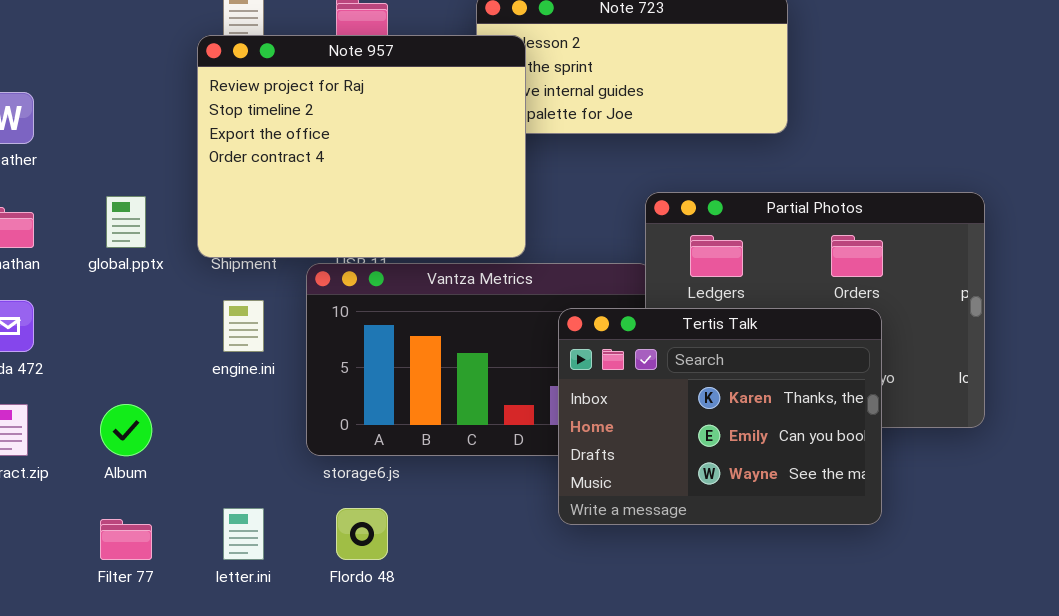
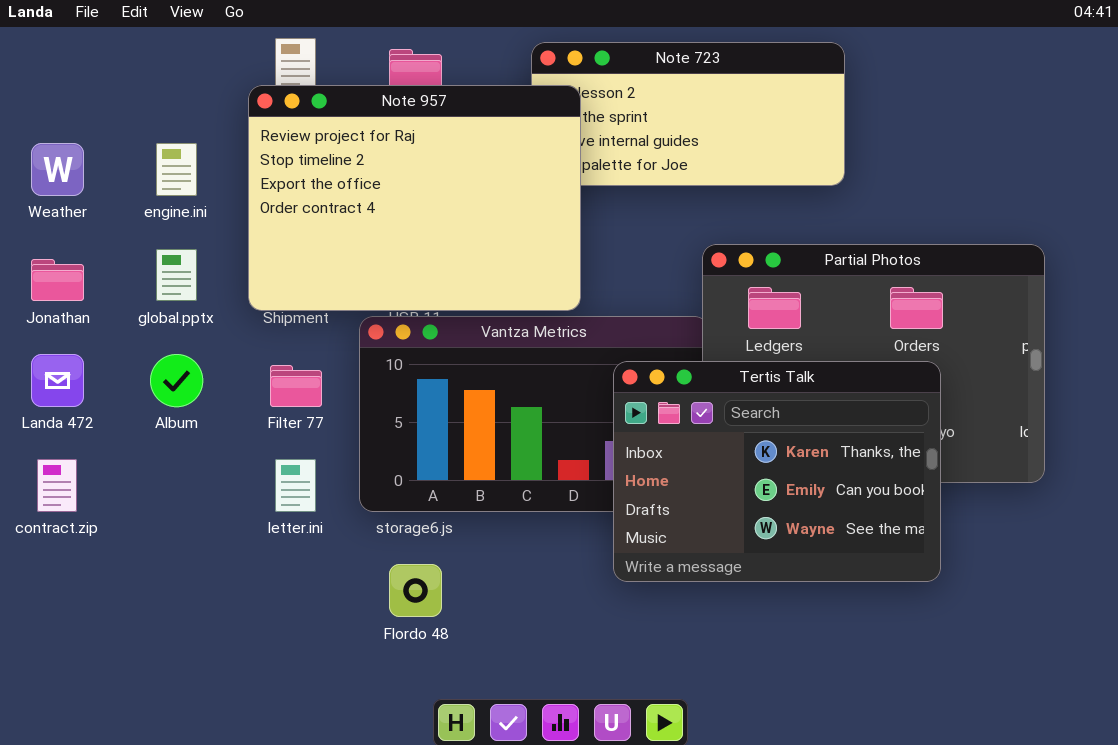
engine.ini: [223,300,264,352] -> [156,143,197,196], moved
Album: [100,404,152,456] -> [150,354,203,407], moved
letter.ini: [223,508,264,560] -> [275,459,316,512], moved
Filter 77: [100,519,152,560] -> [270,365,322,407], moved

